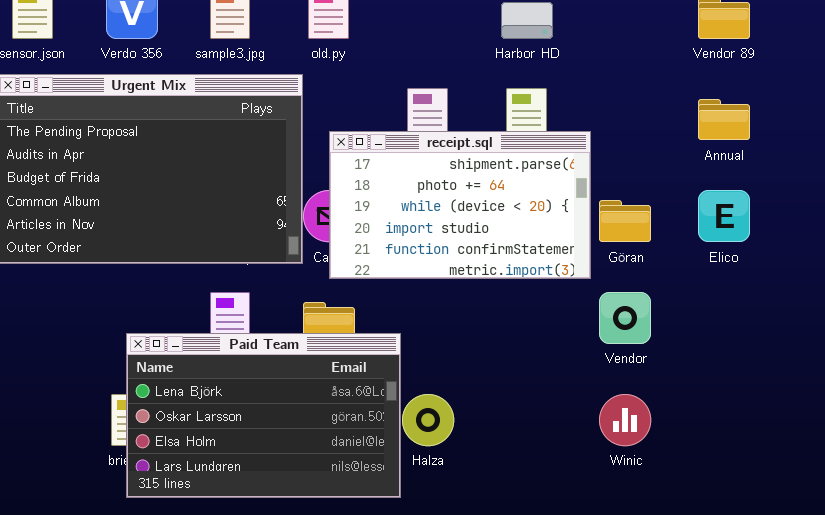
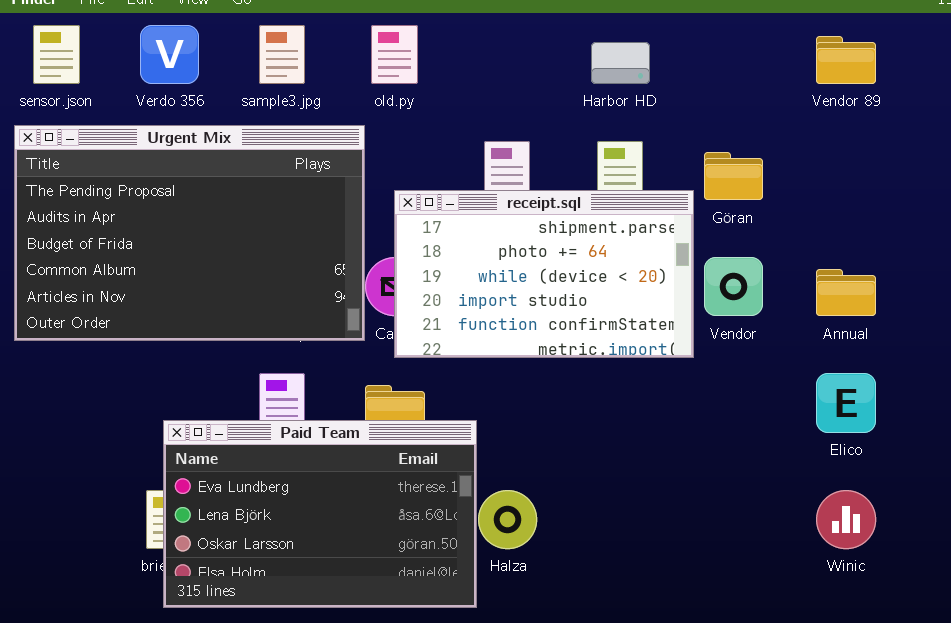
Annual: [698,99,750,140] -> [816,269,876,316], moved
Elico: [698,190,750,242] -> [816,373,876,433], moved
Göran: [599,200,651,242] -> [704,152,763,200], moved
Vendor: [599,292,651,344] -> [704,257,763,316], moved
Paid Team: [126,333,401,498] -> [163,420,477,608], scrolled up 1 row
Winic: [599,394,651,446] -> [816,490,876,549], moved

